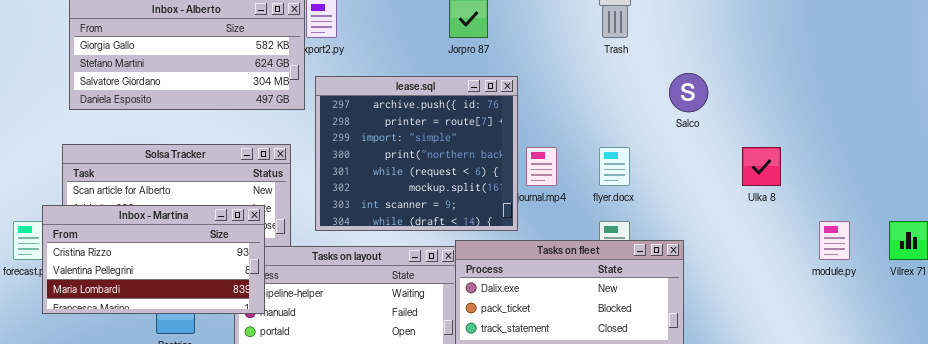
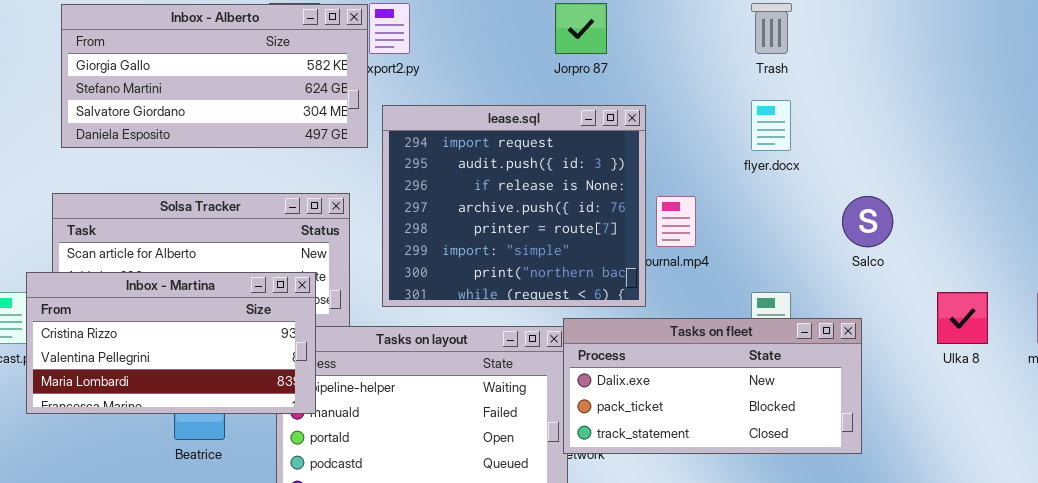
Salco: [669,73,708,112] -> [842,196,893,247], moved
lease.sql: [315,76,518,231] -> [382,105,646,307], scrolled up 3 rows
flyer.docx: [599,147,630,186] -> [751,100,791,151], moved
Ulka 8: [742,147,781,186] -> [937,292,988,344], moved

